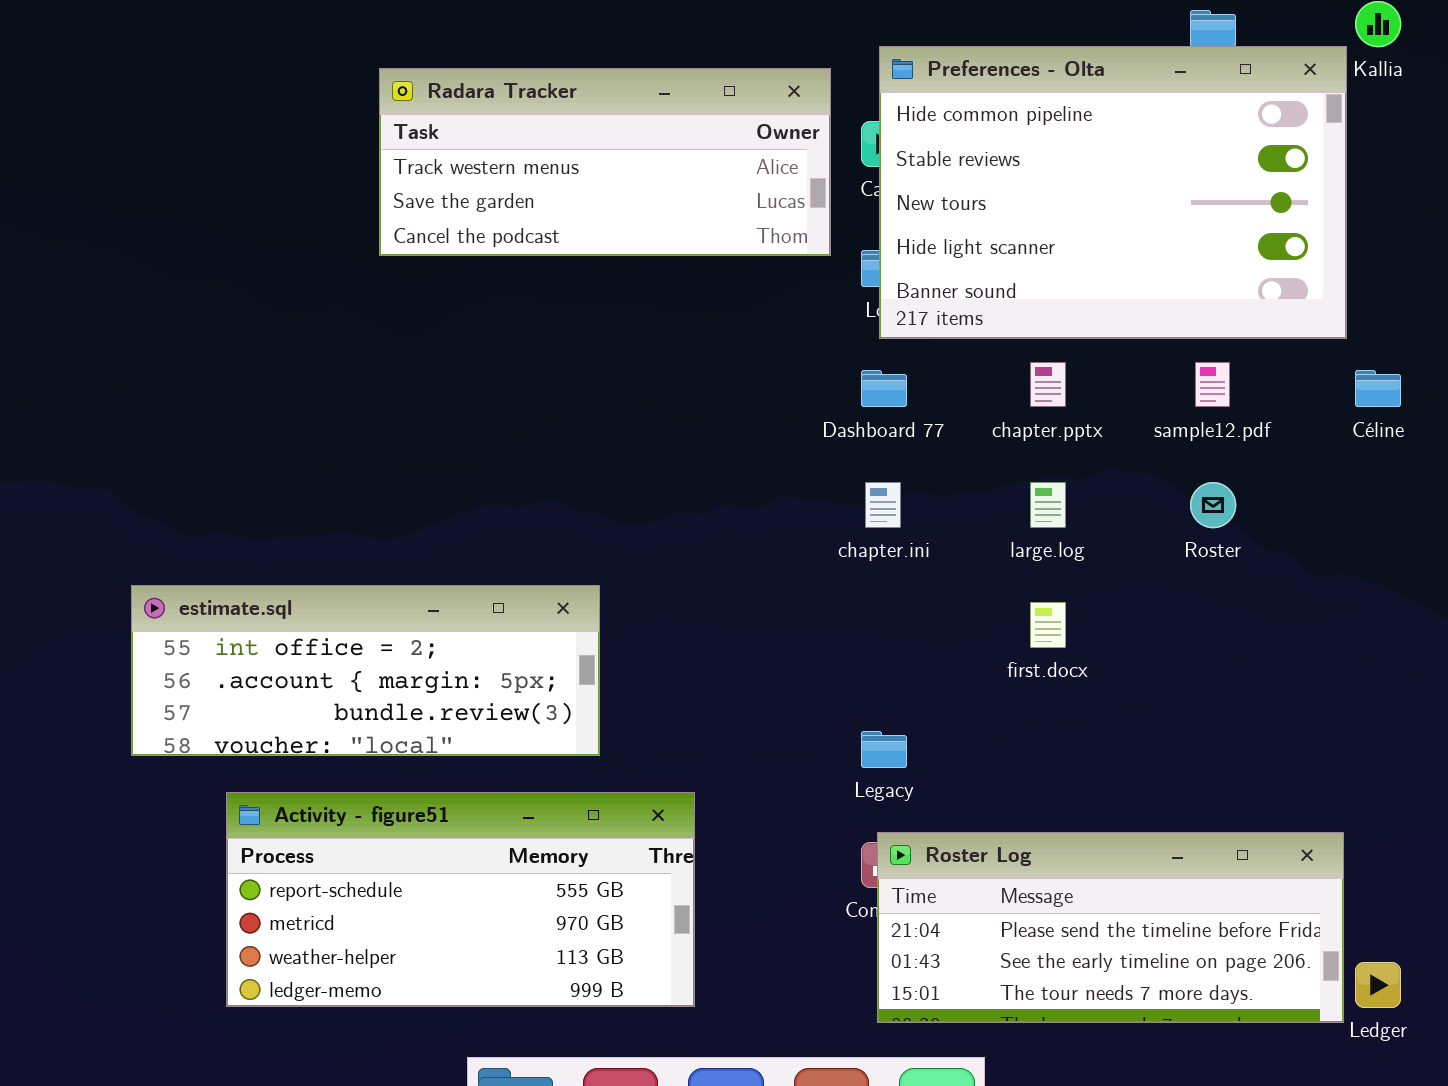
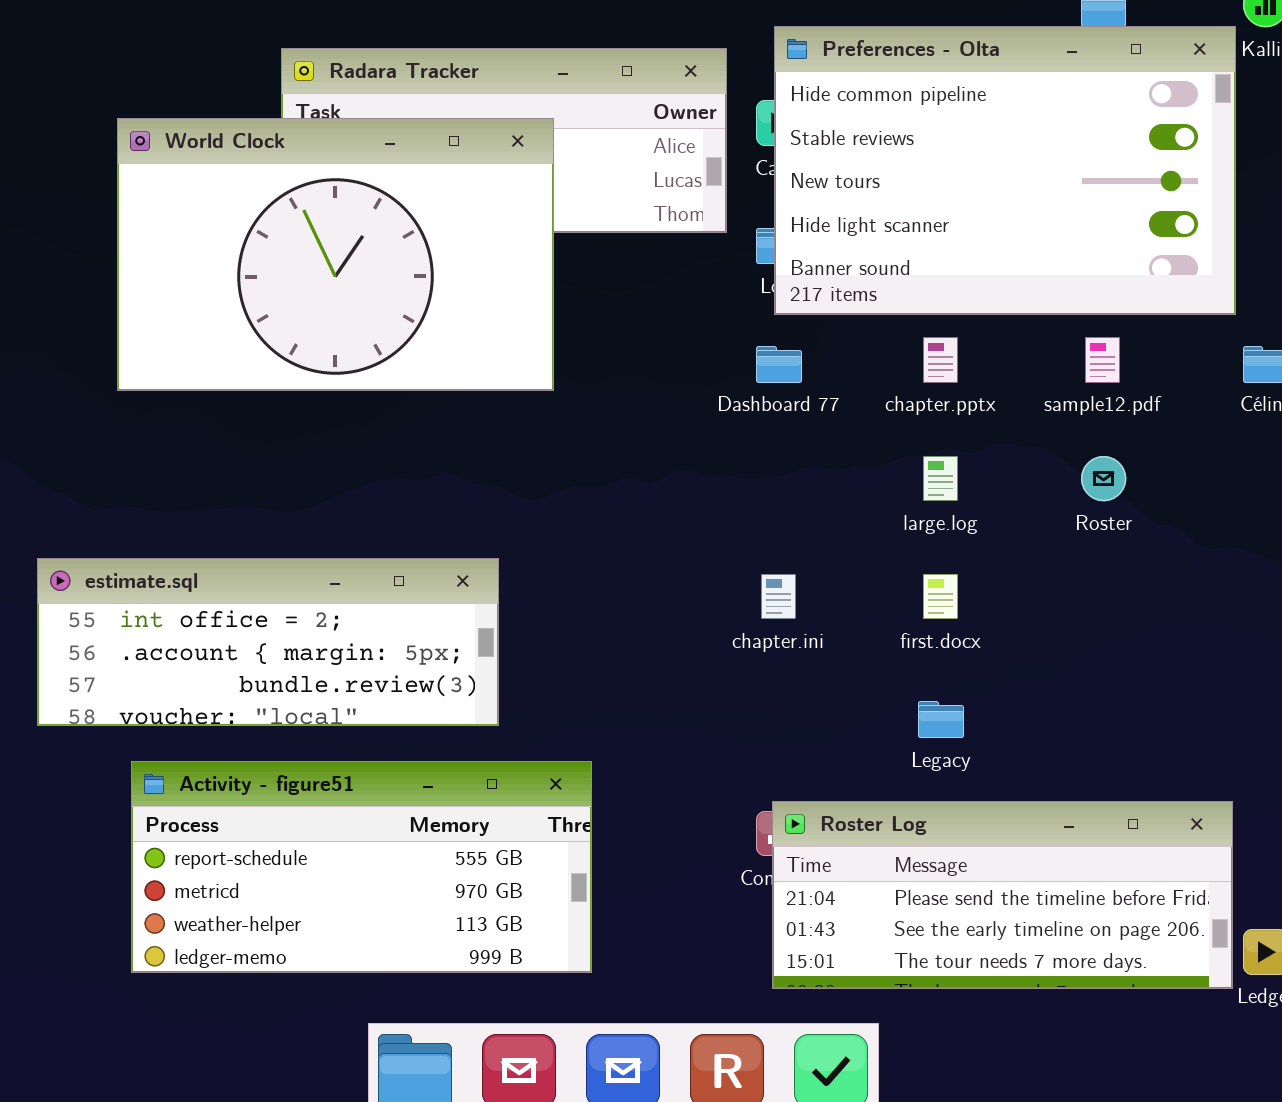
World Clock: none -> [117,118,554,391], opened
chapter.ini: [865,482,901,528] -> [761,574,796,619], moved
Legacy: [861,731,907,768] -> [918,701,964,738], moved

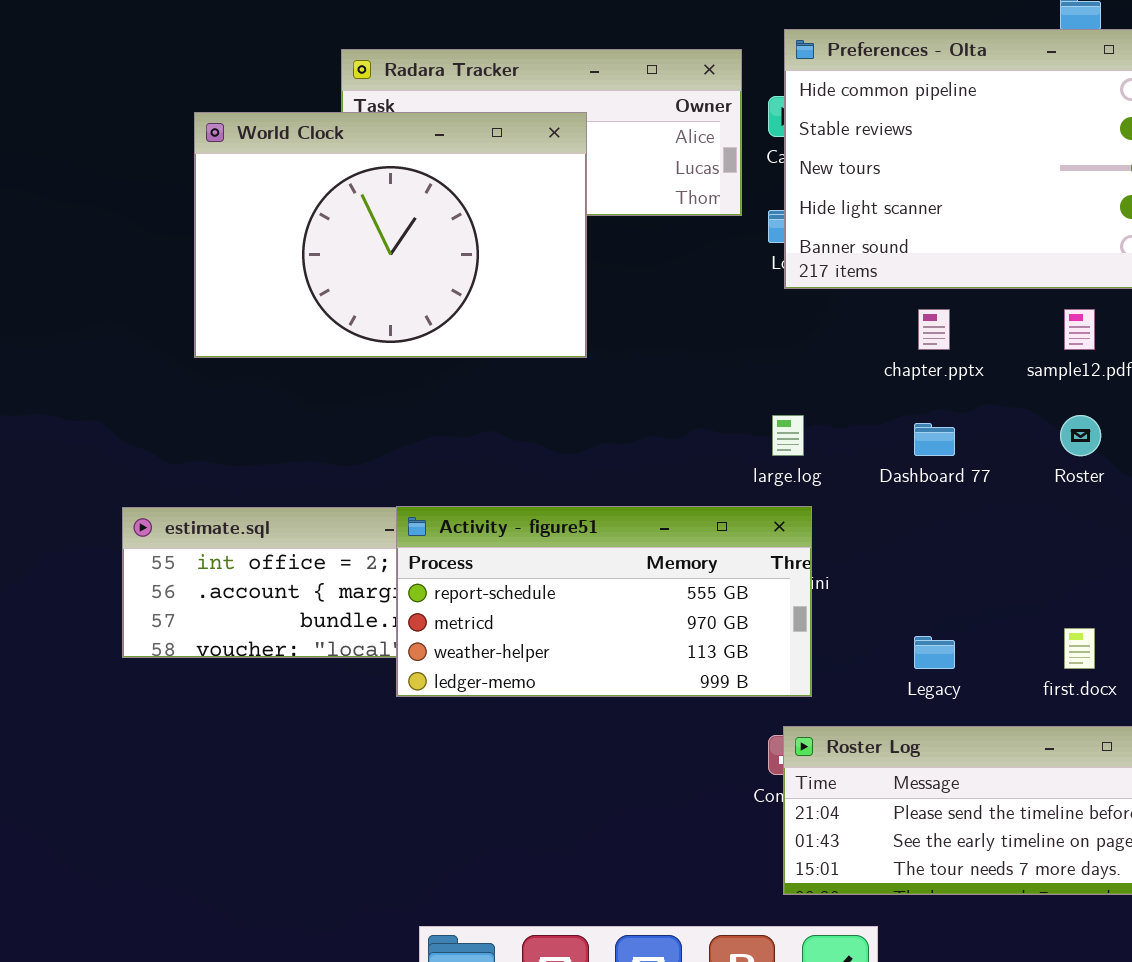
Dashboard 77: [756,346,802,383] -> [914,423,955,456], moved
large.log: [923,456,958,501] -> [772,415,804,456], moved
first.docx: [923,574,958,619] -> [1064,628,1095,669], moved
Activity - figure51: [131,761,592,973] -> [396,506,812,697], moved

